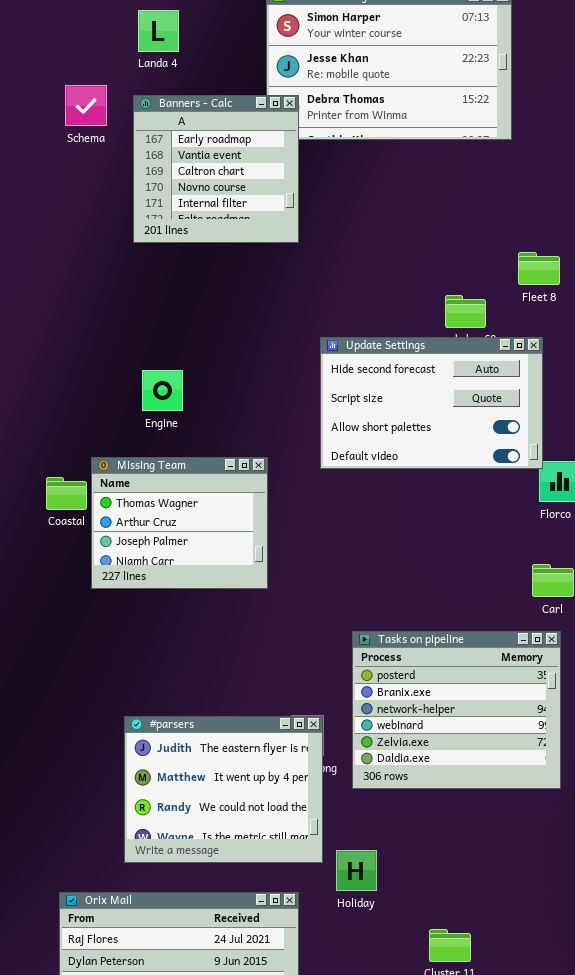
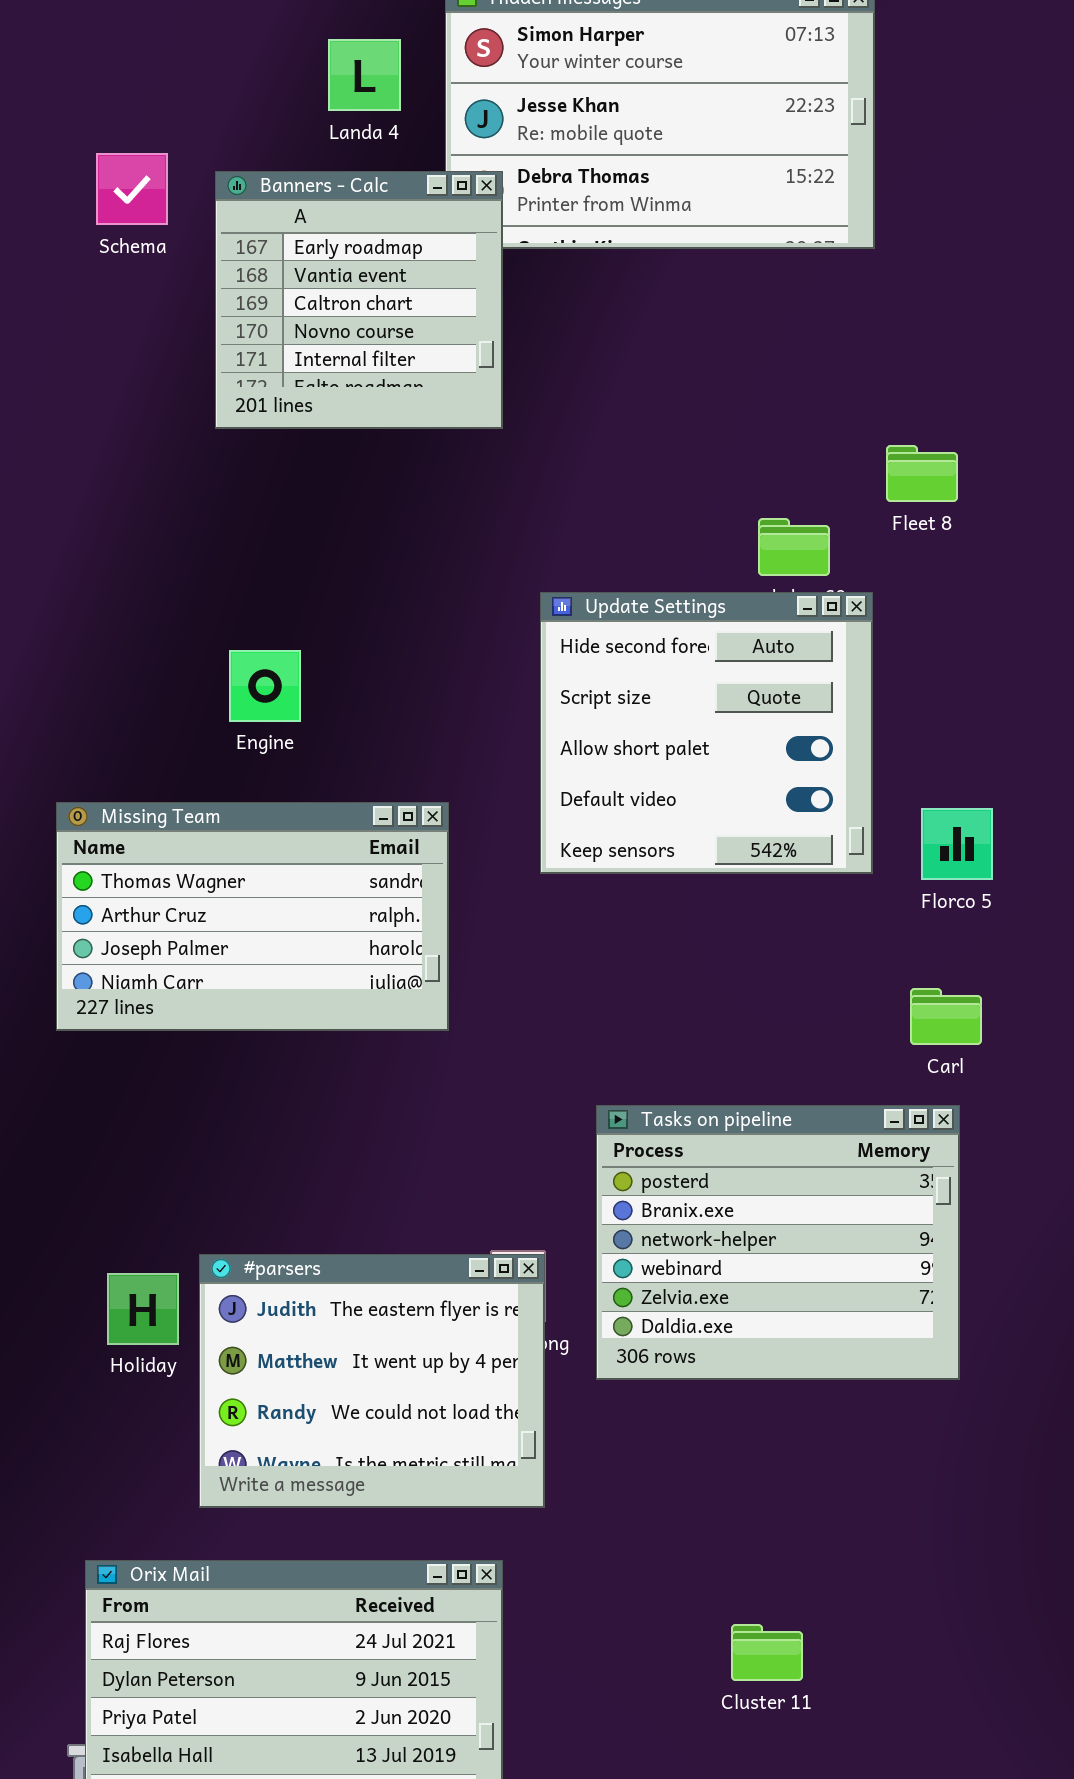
Landa 4: [138,10,179,52] -> [328,39,401,111], moved
Update Settings: [320,337,543,469] -> [540,592,873,874], resized
Missing Team: [91,457,268,589] -> [56,802,449,1031], resized
Holiday: [336,850,377,891] -> [107,1273,179,1345], moved

